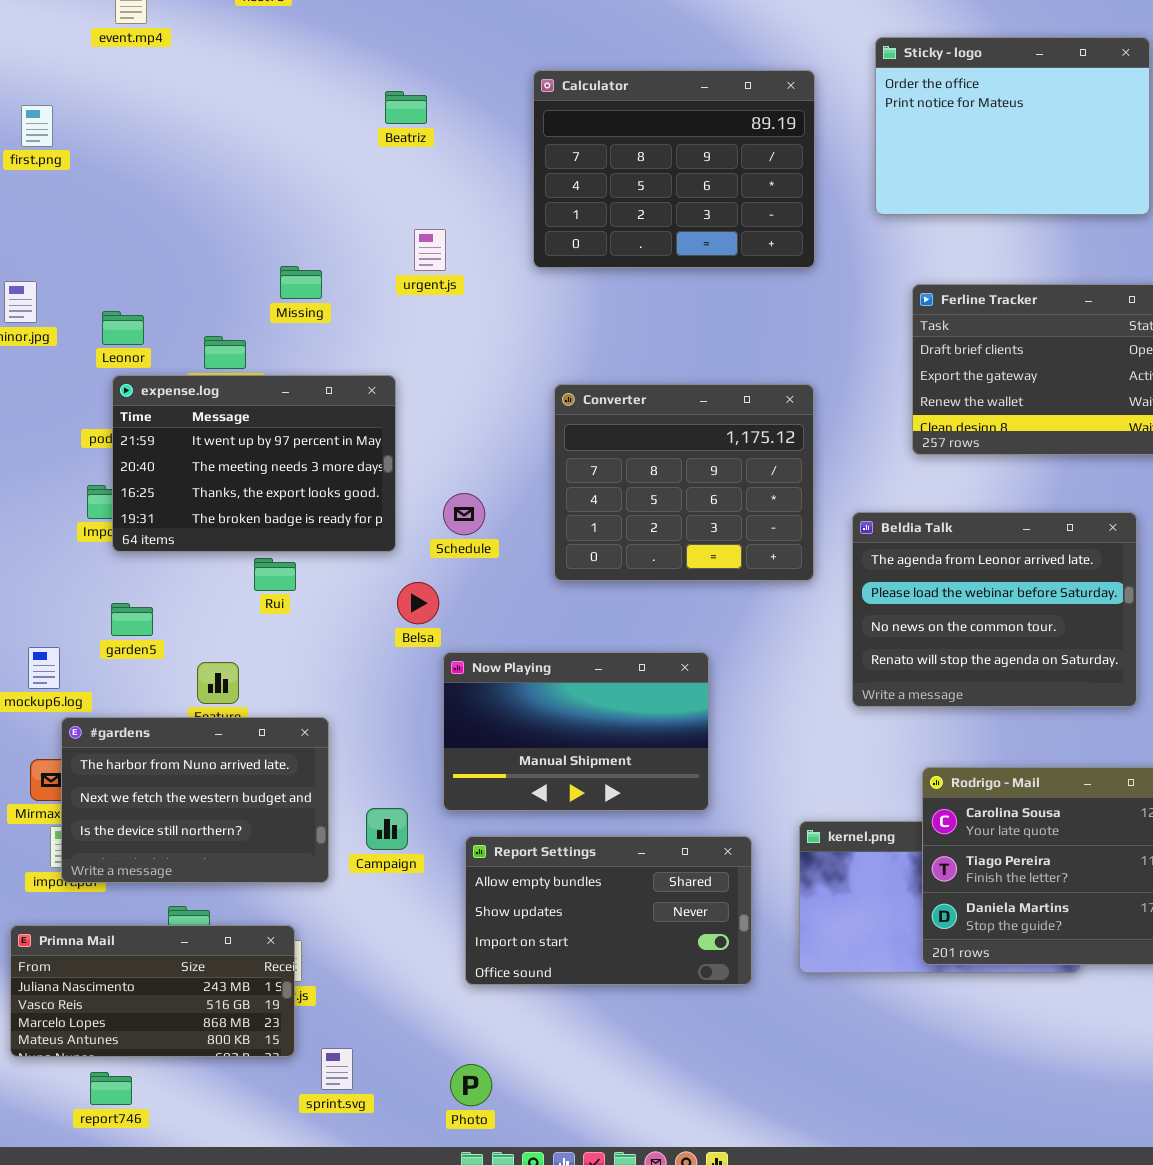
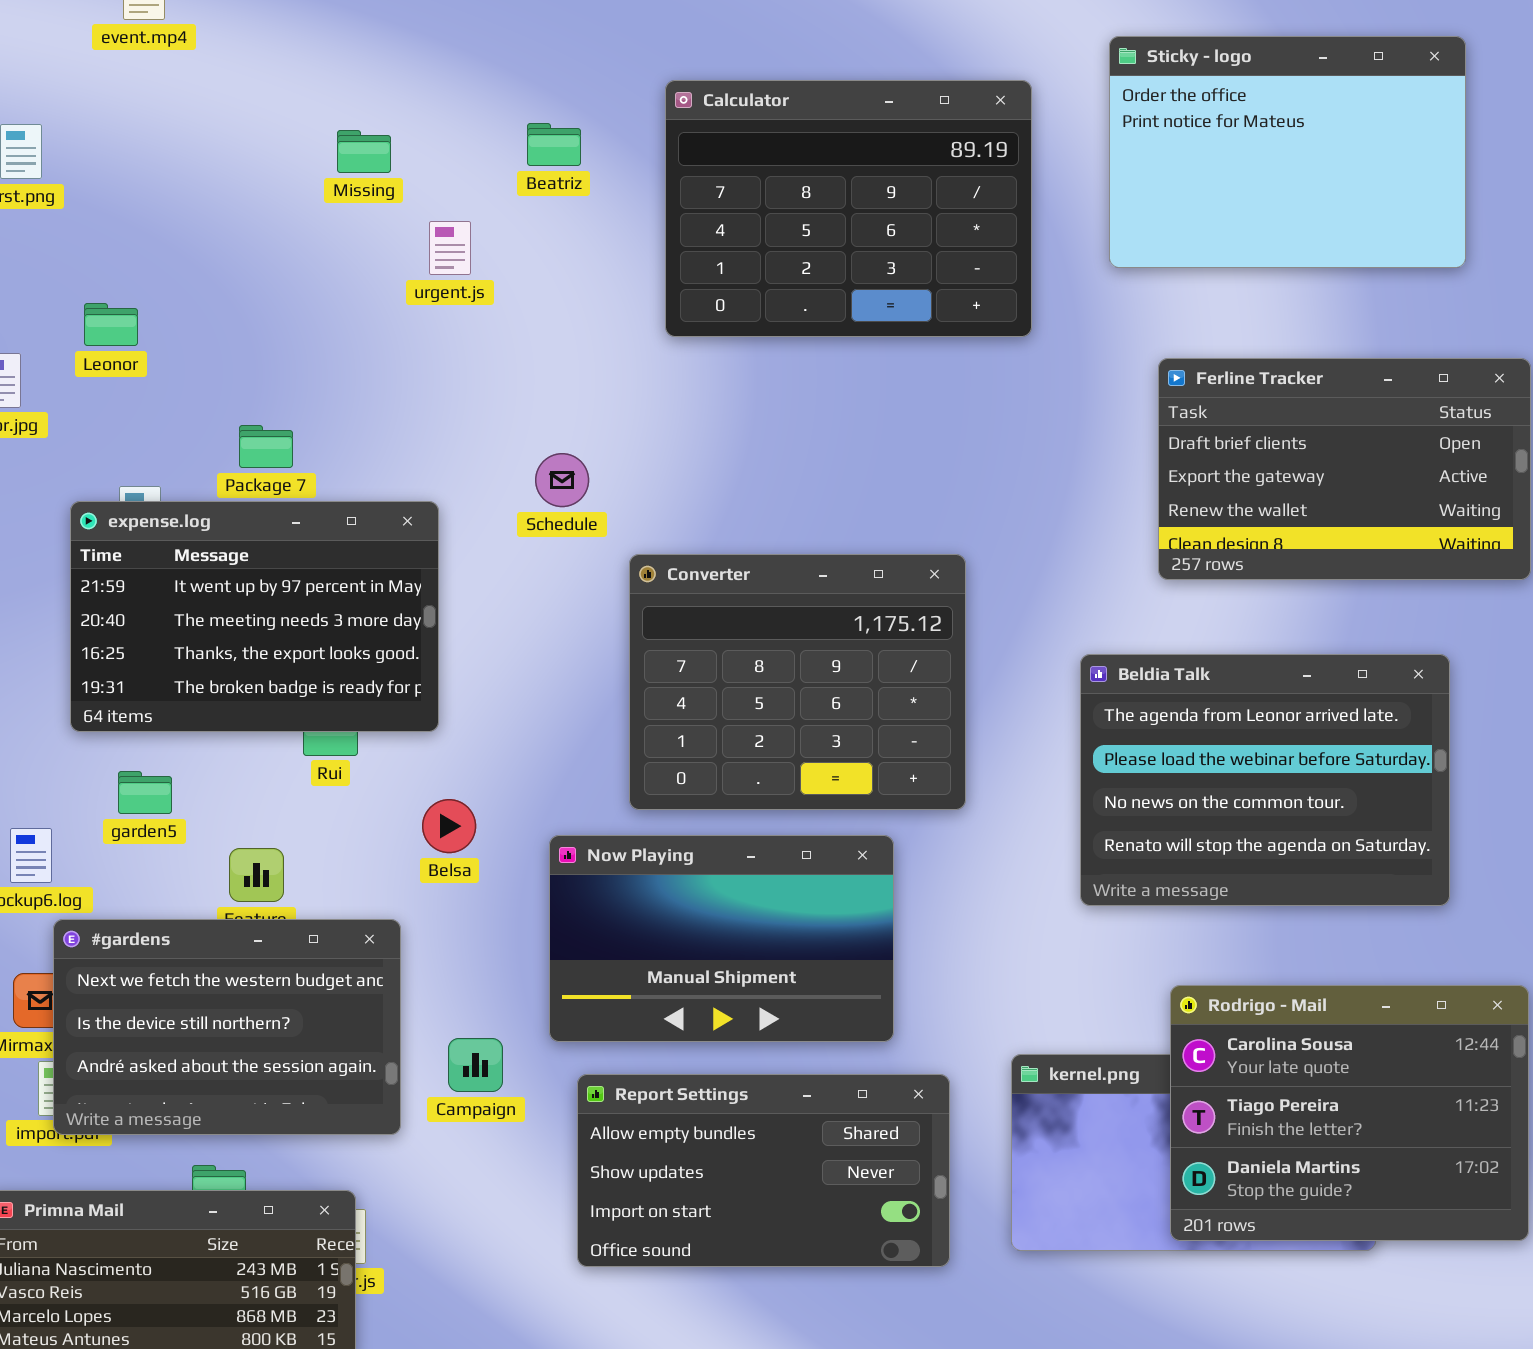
Beatriz: [385,91,427,124] -> [527,123,581,166], moved
urgent.js: [414,229,446,271] -> [429,221,471,275], moved
Missing: [280,266,322,299] -> [337,130,391,173], moved
Leonor: [102,311,144,345] -> [84,303,138,346], moved
expense.log: [112,375,396,552] -> [70,501,439,732], moved
Converter: [554,384,814,581] -> [629,554,966,810], moved
Schedule: [443,493,485,535] -> [535,453,589,507], moved
Belsa: [397,582,439,624] -> [422,799,476,853], moved
#gardens: [61,717,329,883] -> [53,919,401,1135], scrolled down 1 row

